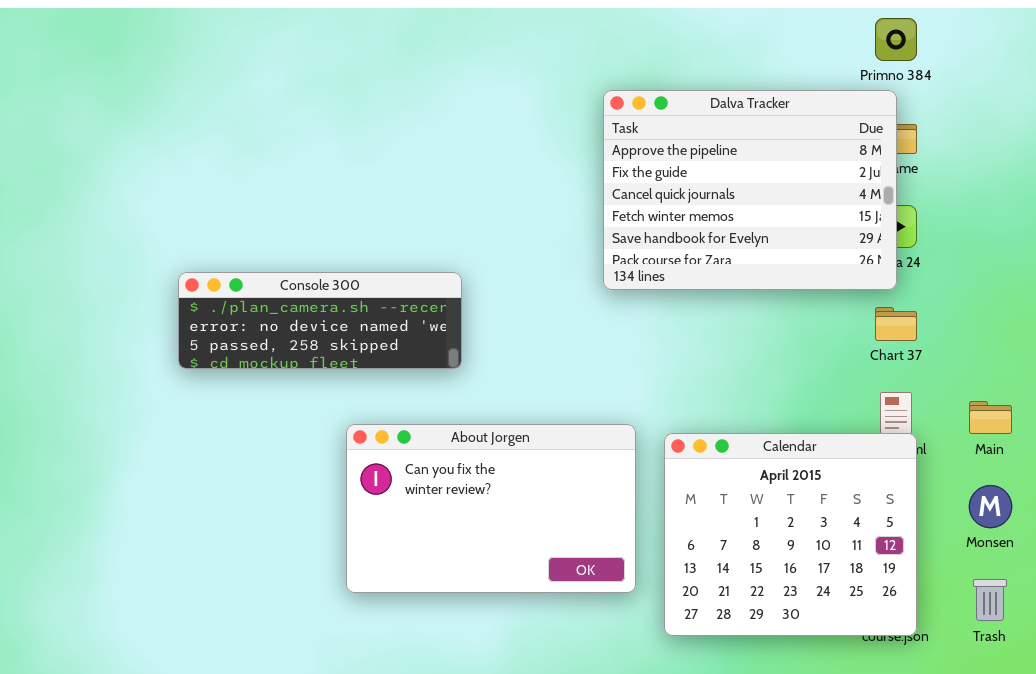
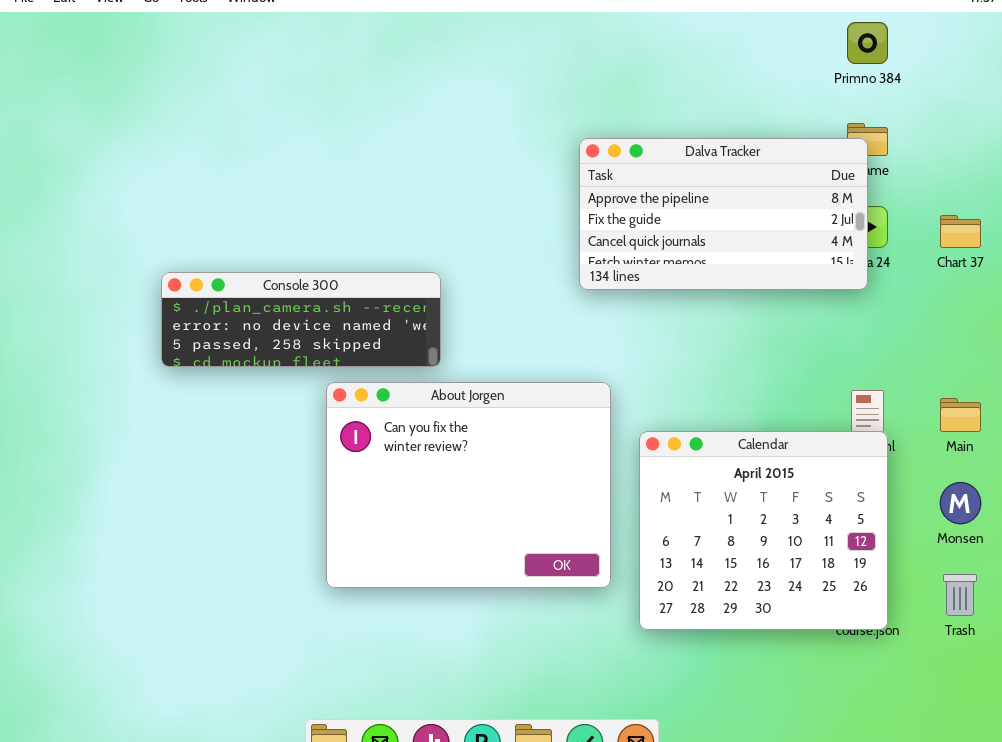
Dalva Tracker: [603,90,897,290] -> [579,138,868,290], resized
Chart 37: [875,307,917,341] -> [940,215,981,248], moved
About Jorgen: [346,424,636,593] -> [326,382,611,588], resized

